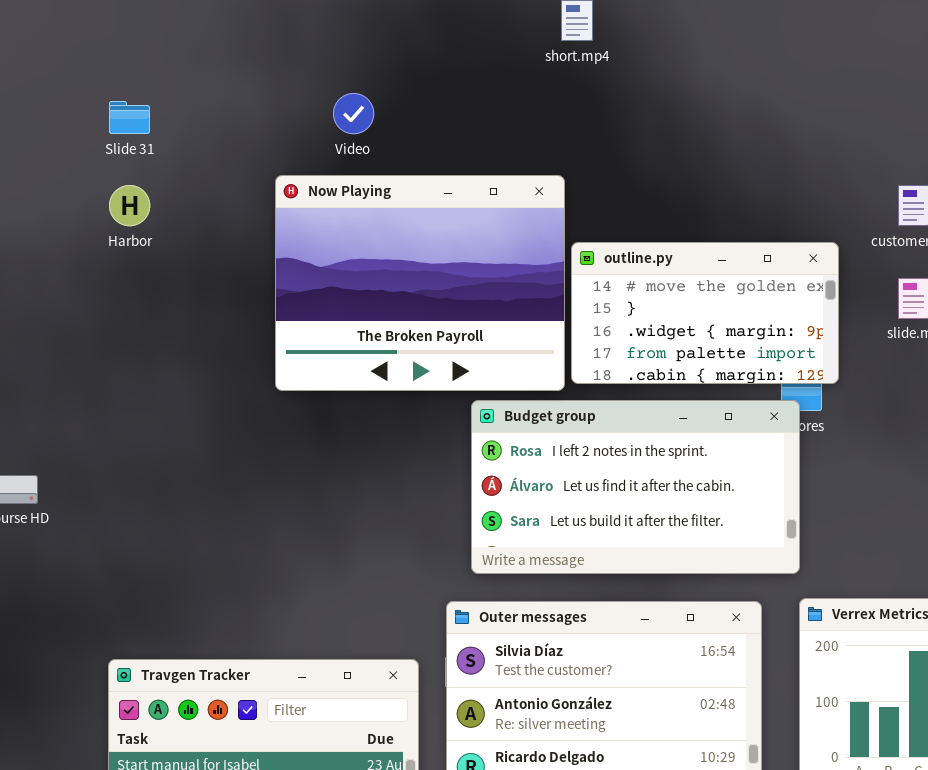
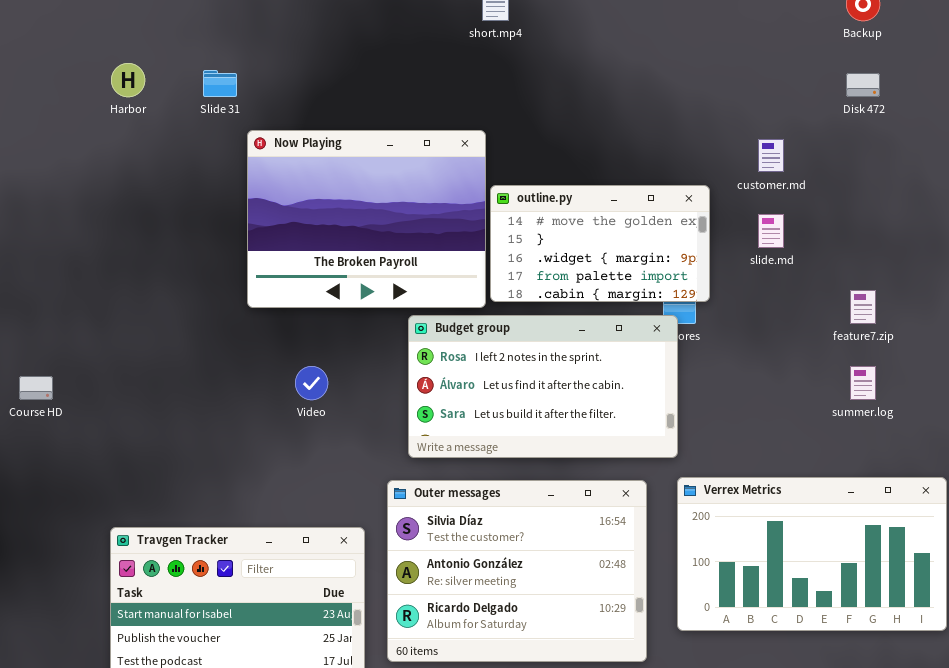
Video: [333,93,374,134] -> [295,366,328,400], moved
Slide 31: [109,101,150,134] -> [203,70,237,97], moved
Harbor: [109,185,150,226] -> [111,63,145,97], moved

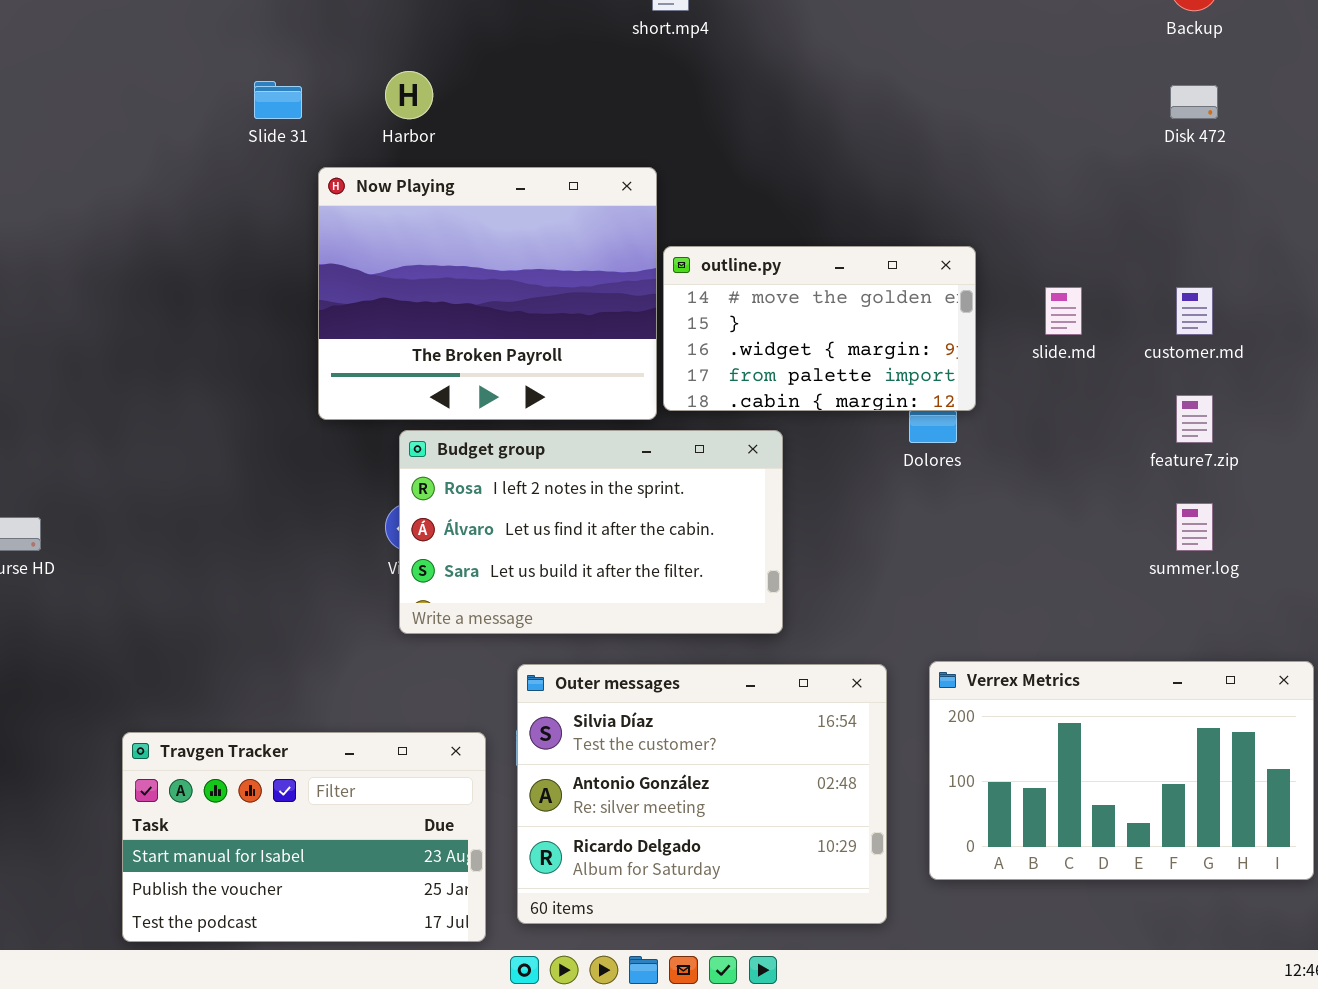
Harbor: [111,63,145,97] -> [385,71,433,119], moved
customer.md: [758,139,784,172] -> [1176,287,1213,335], moved
Budget group: [408,315,678,458] -> [399,430,783,634], moved

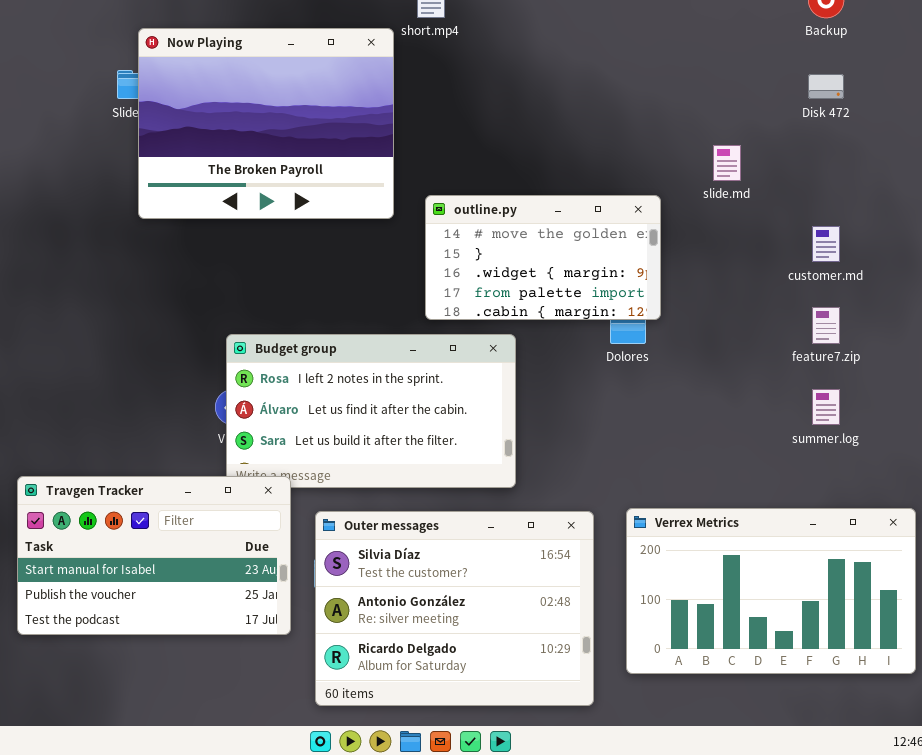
Now Playing: [318,167,657,420] -> [138,28,394,219], moved
slide.md: [1045,287,1082,335] -> [713,145,741,181], moved
Travgen Tracker: [122,732,486,942] -> [17,476,291,635], moved

